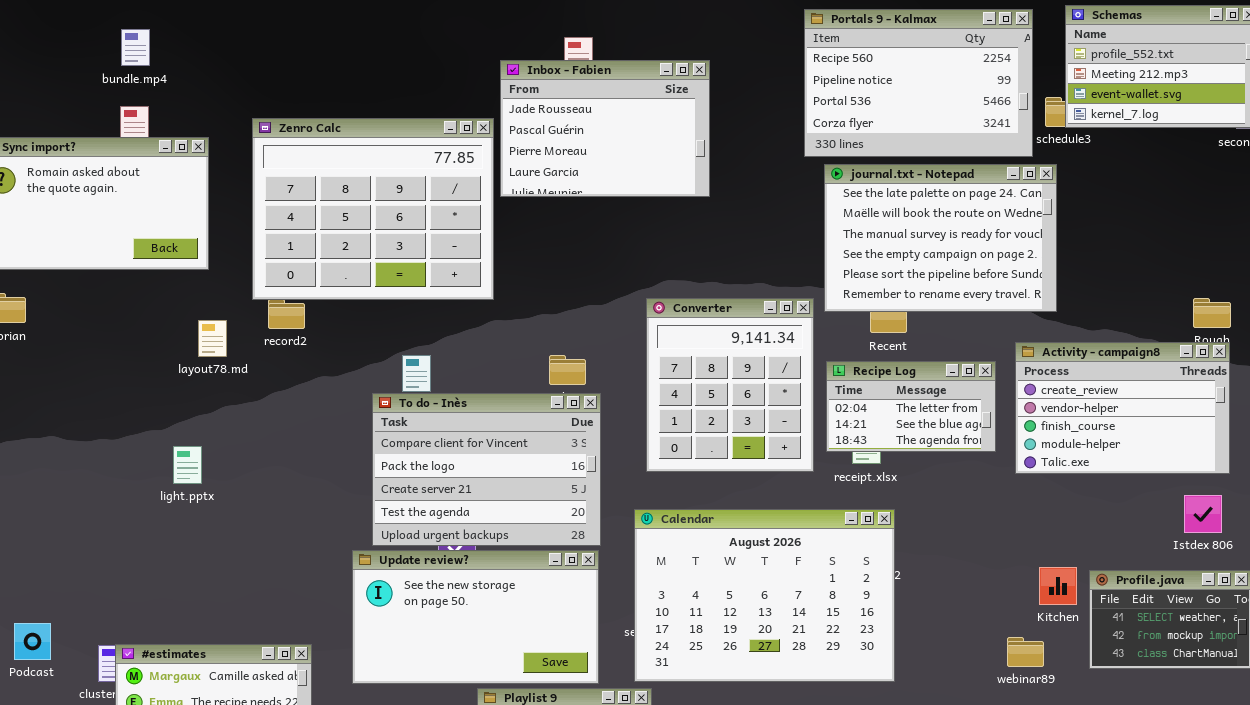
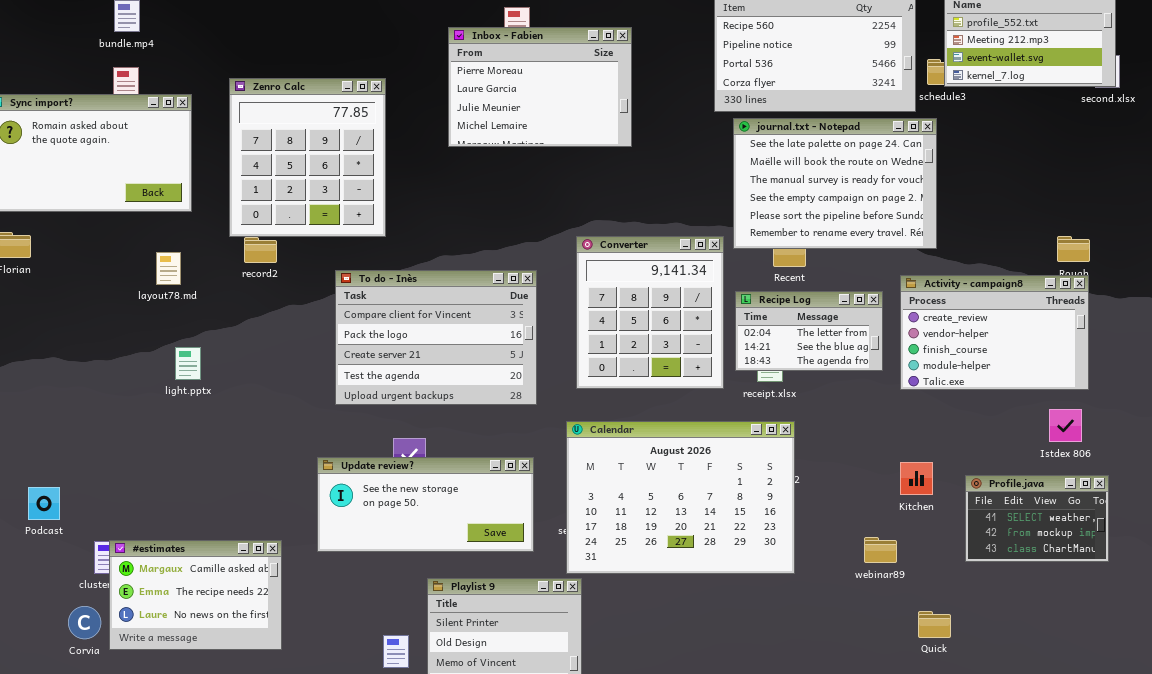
Inbox - Fabien: [500,60,710,197] -> [448,27,632,147], scrolled down 2 rows
Zenro Calc: [252,118,494,300] -> [229,78,386,237], resized
layout78.md: [198,320,227,357] -> [156,252,181,285], moved
To do - Inès: [372,393,601,546] -> [335,270,537,405], moved
light.pptx: [173,446,202,484] -> [175,347,201,380], moved
Update review?: [352,550,599,684] -> [317,457,534,552], resized
Kitchen: [1039,567,1077,605] -> [900,462,933,495], moved
Podcast: [14,623,51,660] -> [28,487,60,520], moved
webinar89: [1007,637,1044,667] -> [864,537,897,563], moved

